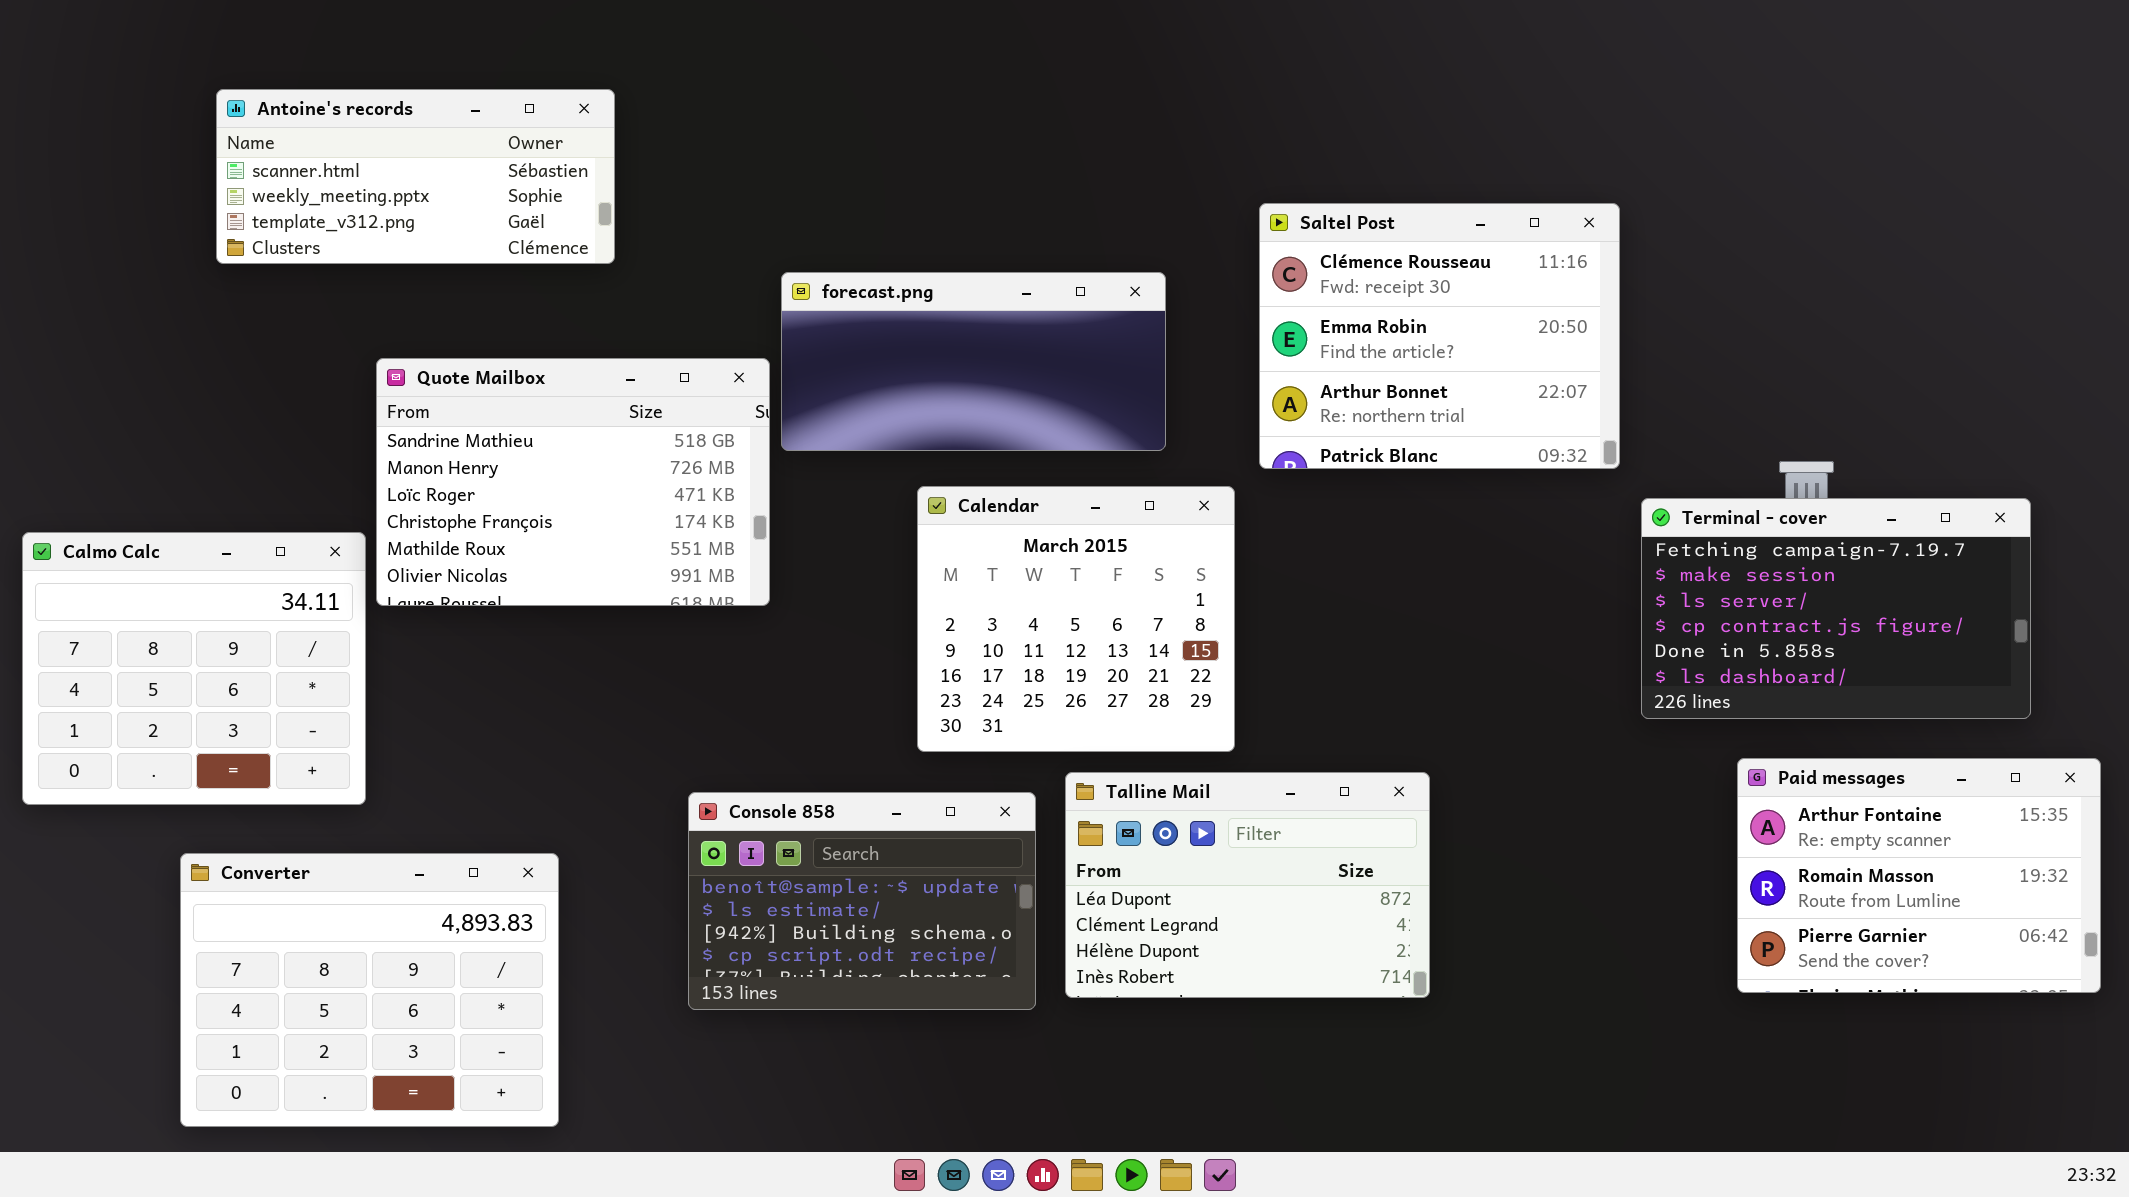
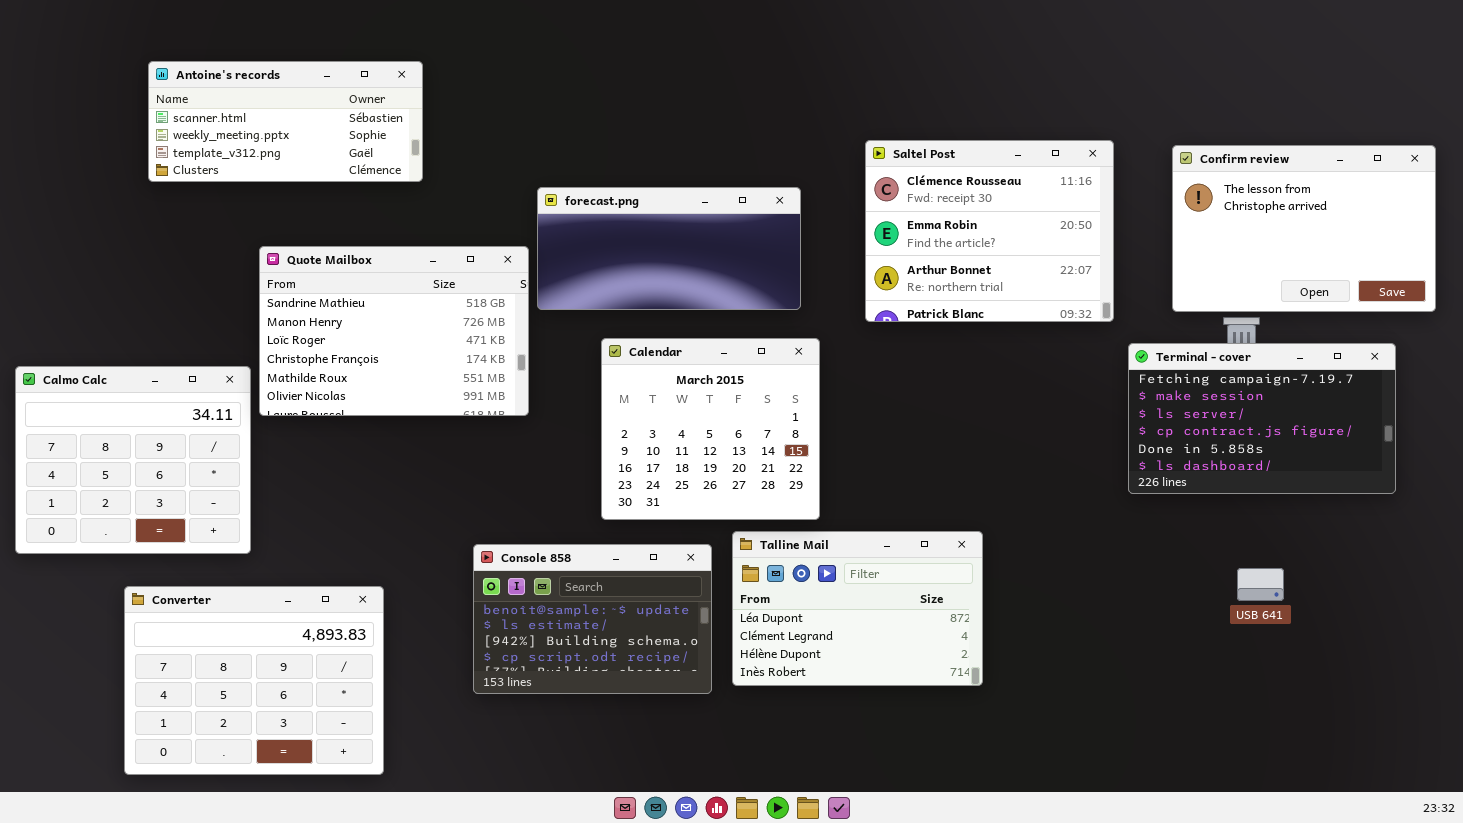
Confirm review: none -> [1172,145,1436,312], opened
Calendar: [917,486,1235,752] -> [601,338,820,520], moved
Paid messages: [1737,758,2101,993] -> none, closed

